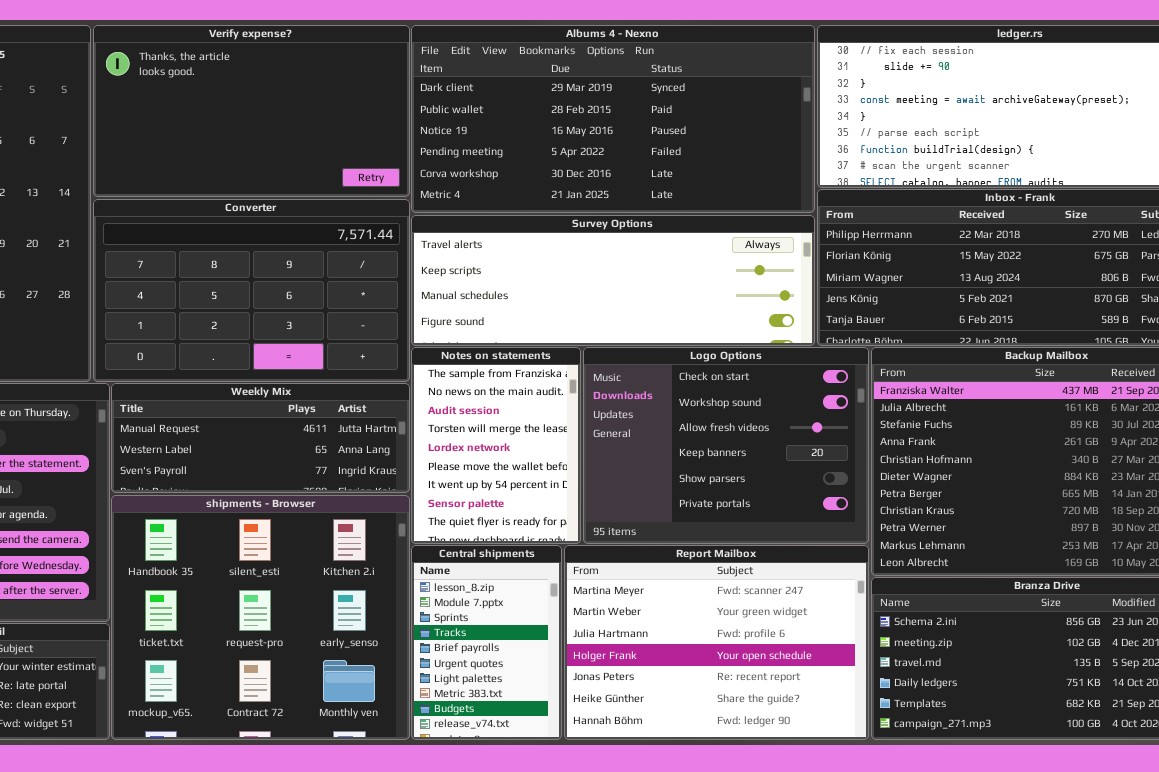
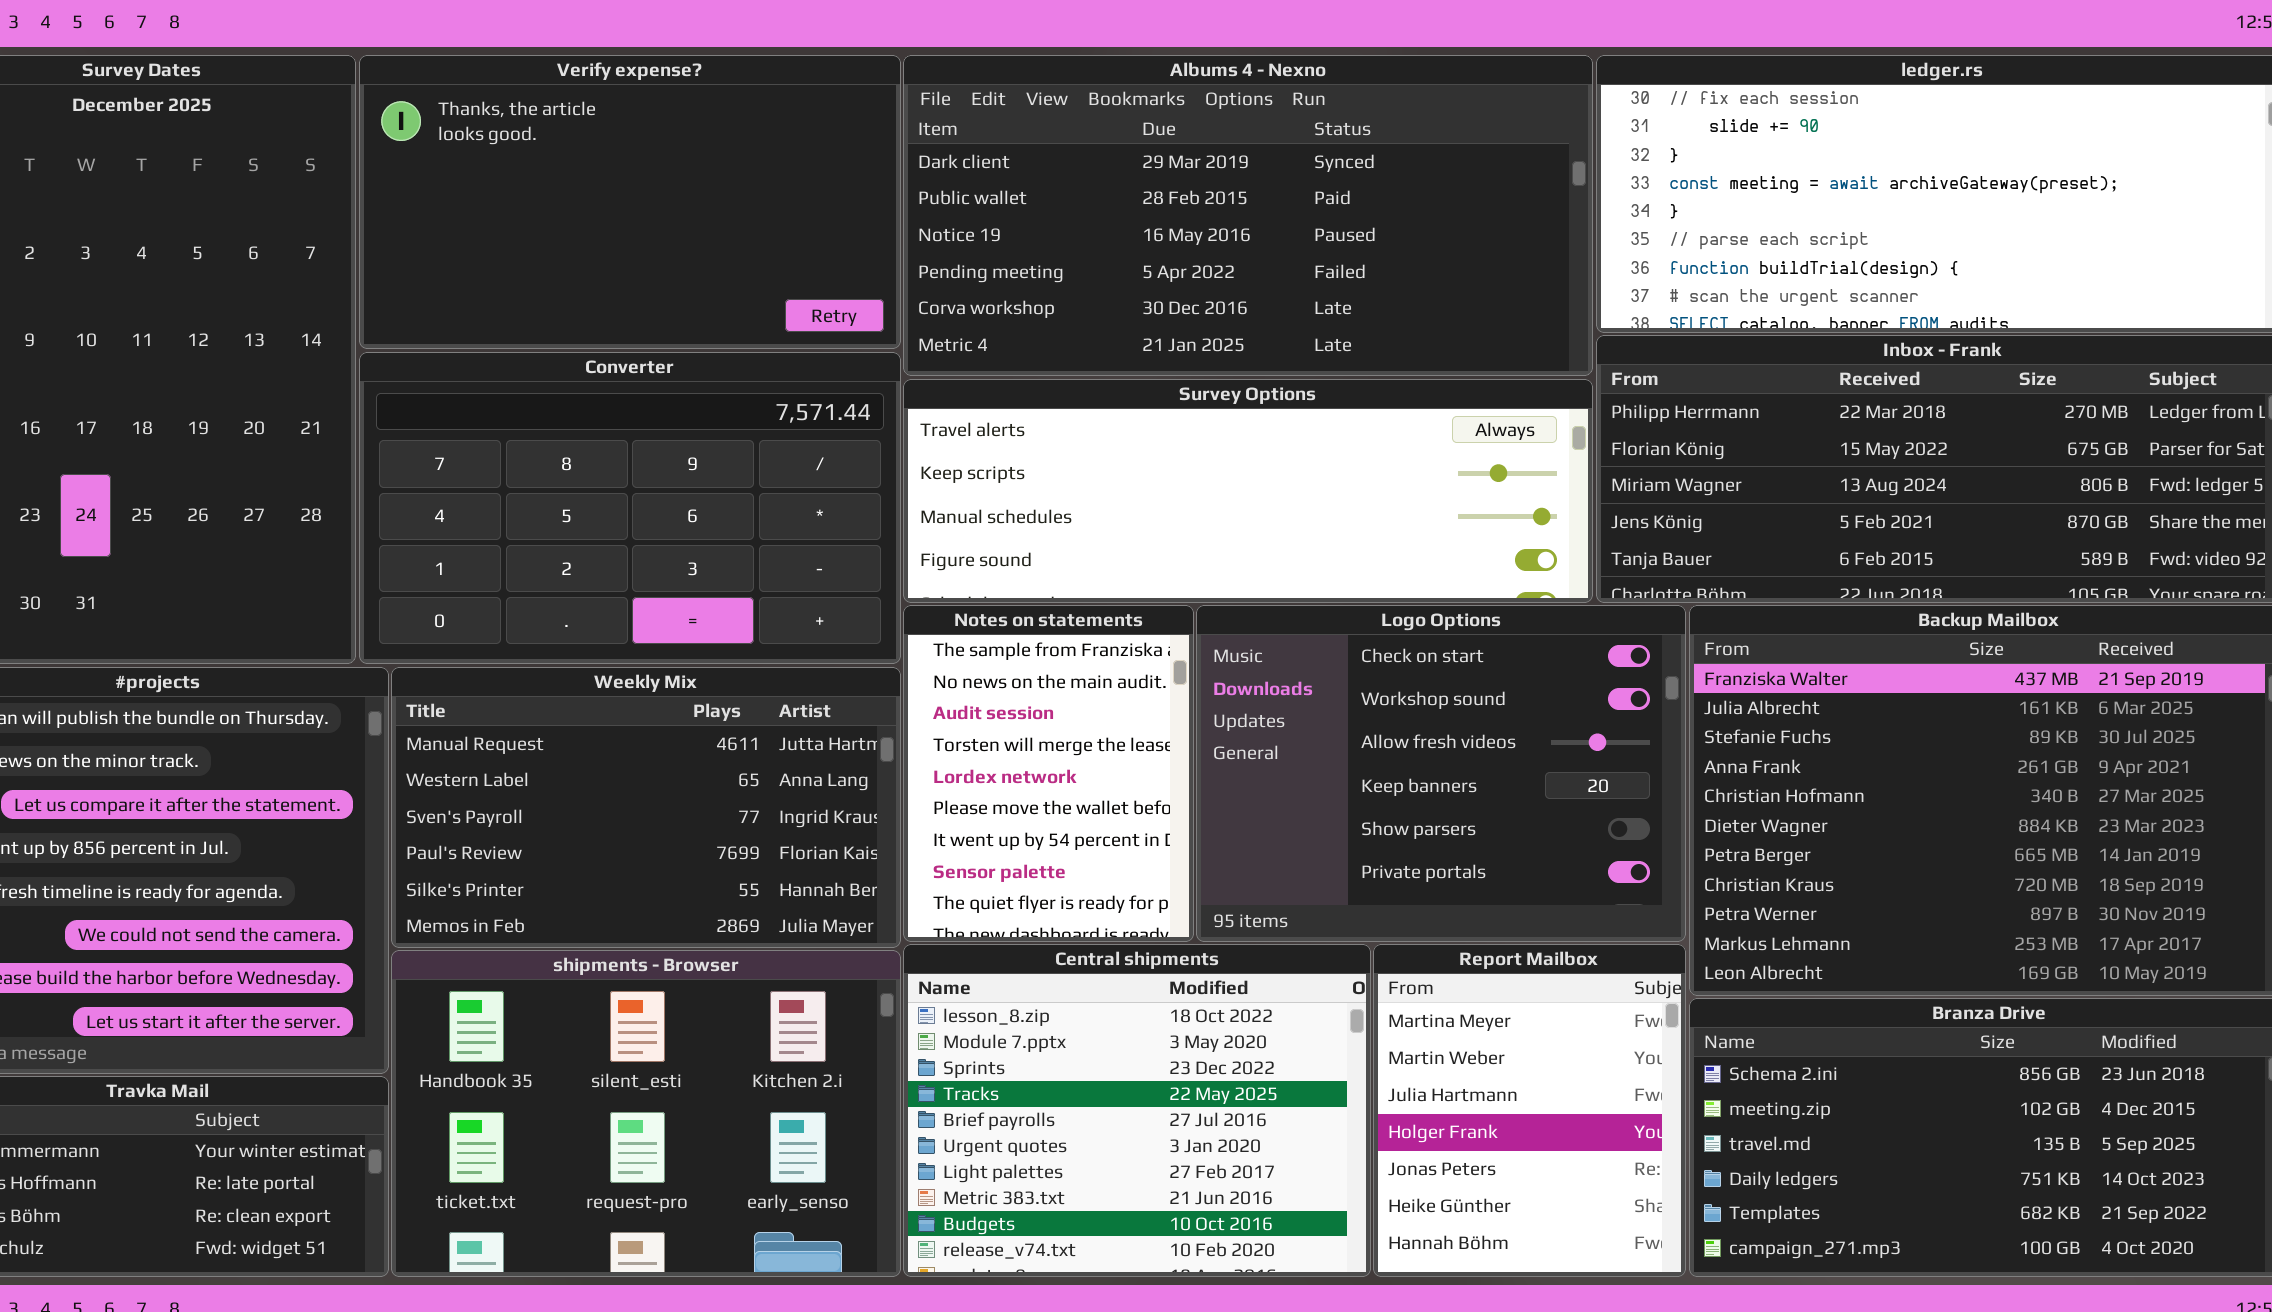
Weekly Mix: [111,383,410,493] -> [391,667,901,948], resized
shipments - Browser: [111,495,410,740] -> [391,950,901,1277], resized
Central shipments: [411,545,562,740] -> [903,944,1371,1277], resized
Report Mailbox: [564,545,869,740] -> [1373,944,1686,1277], resized

